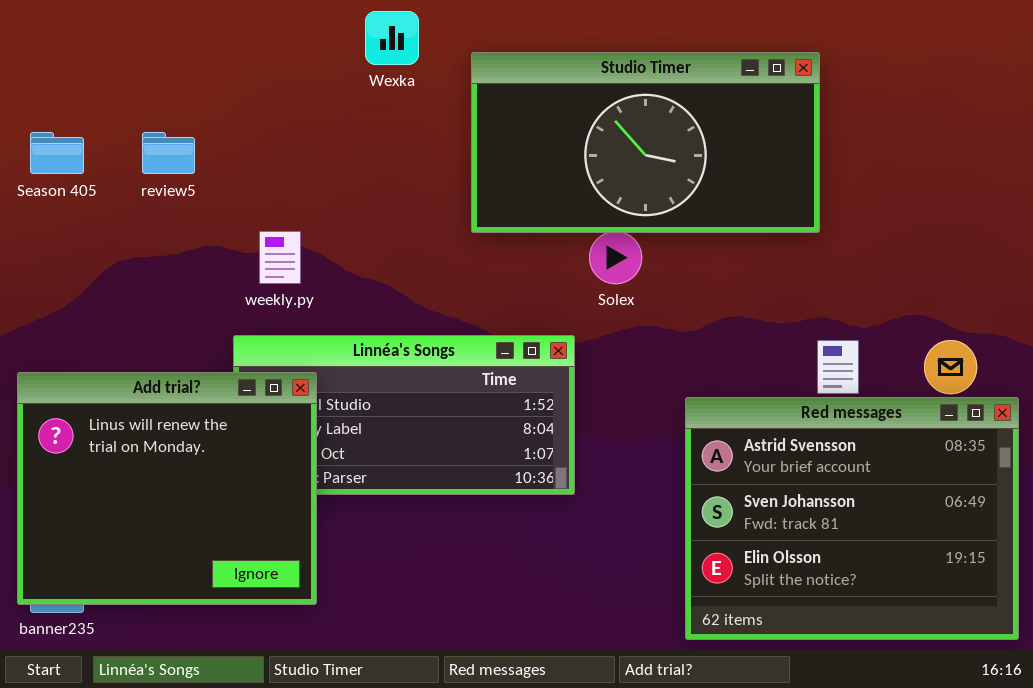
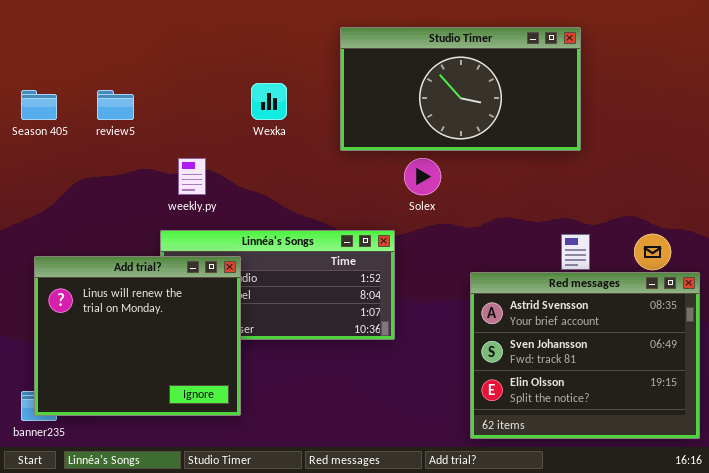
Wexka: [365,11,419,65] -> [251,83,287,120], moved
Studio Timer: [471,52,820,233] -> [340,27,581,151], moved
Add trial?: [17,372,317,605] -> [34,256,241,416], moved

